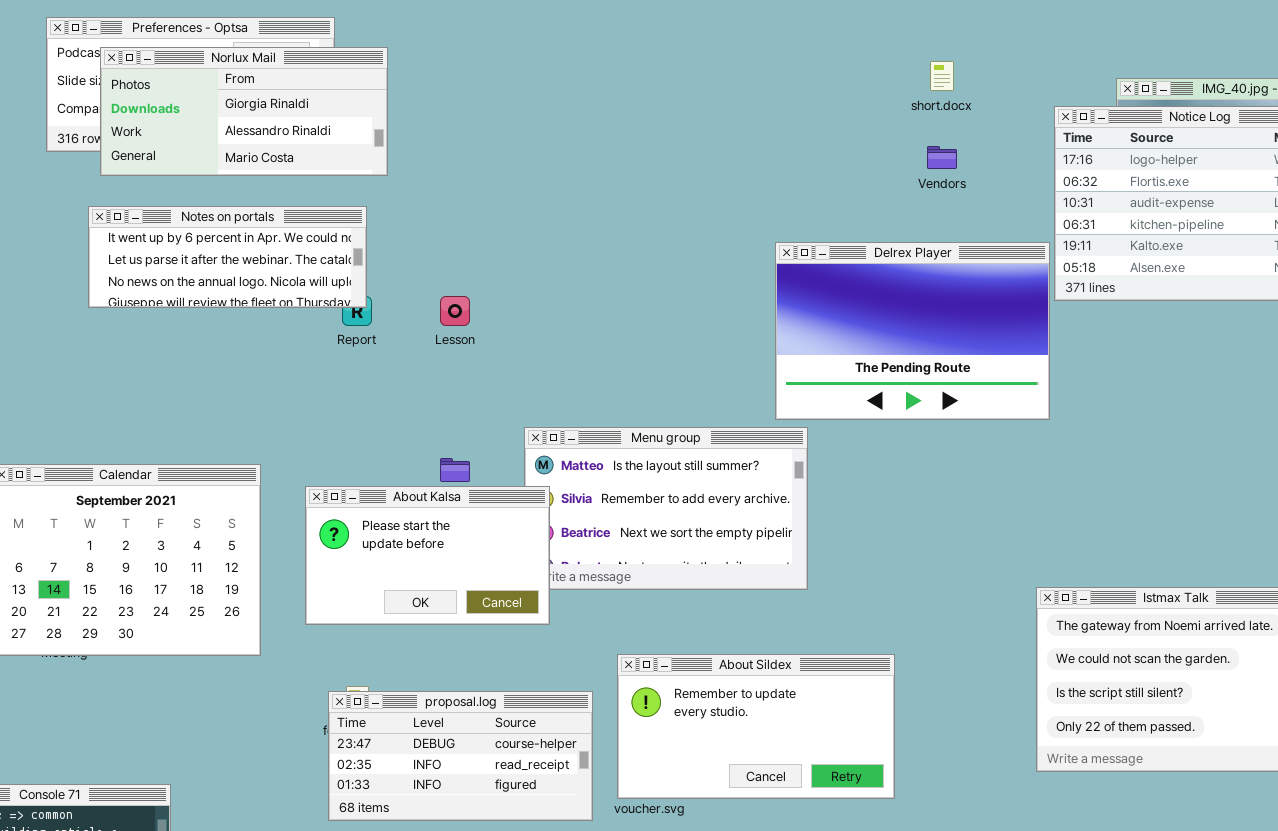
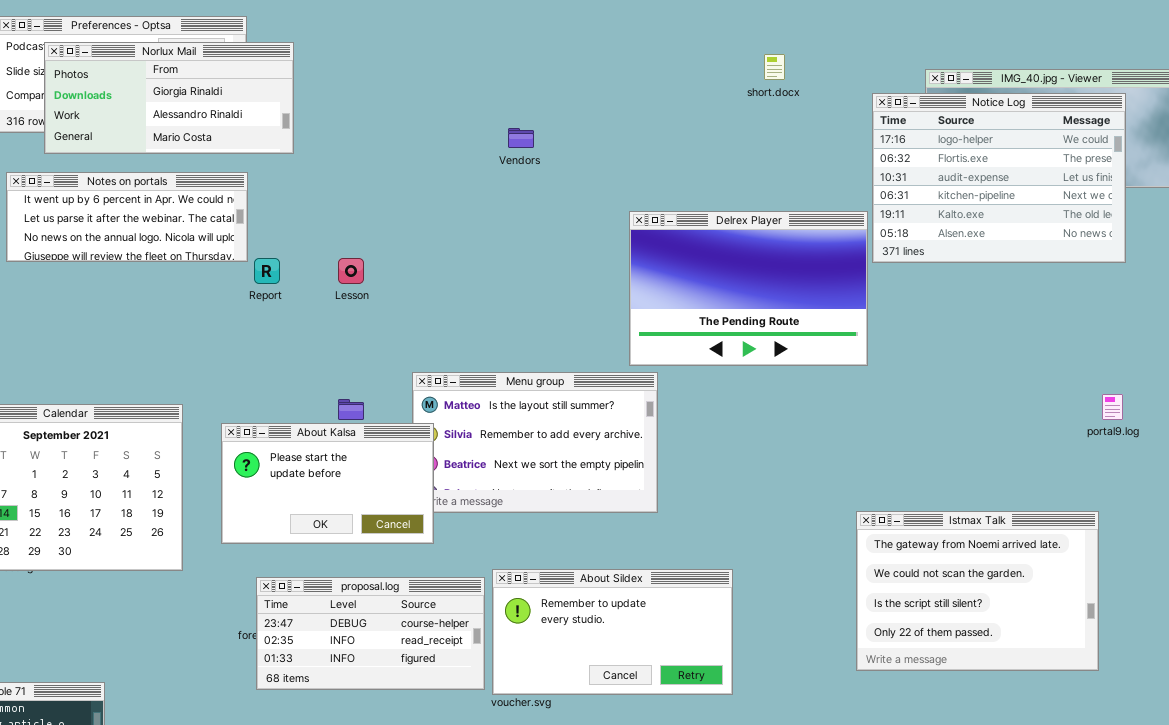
Vendors: [927,146,957,169] -> [508,128,534,148], moved
Notes on portals: [88,206,367,308] -> [6,172,248,262], moved
proposal.log: [328,691,593,821] -> [256,577,485,690], moved

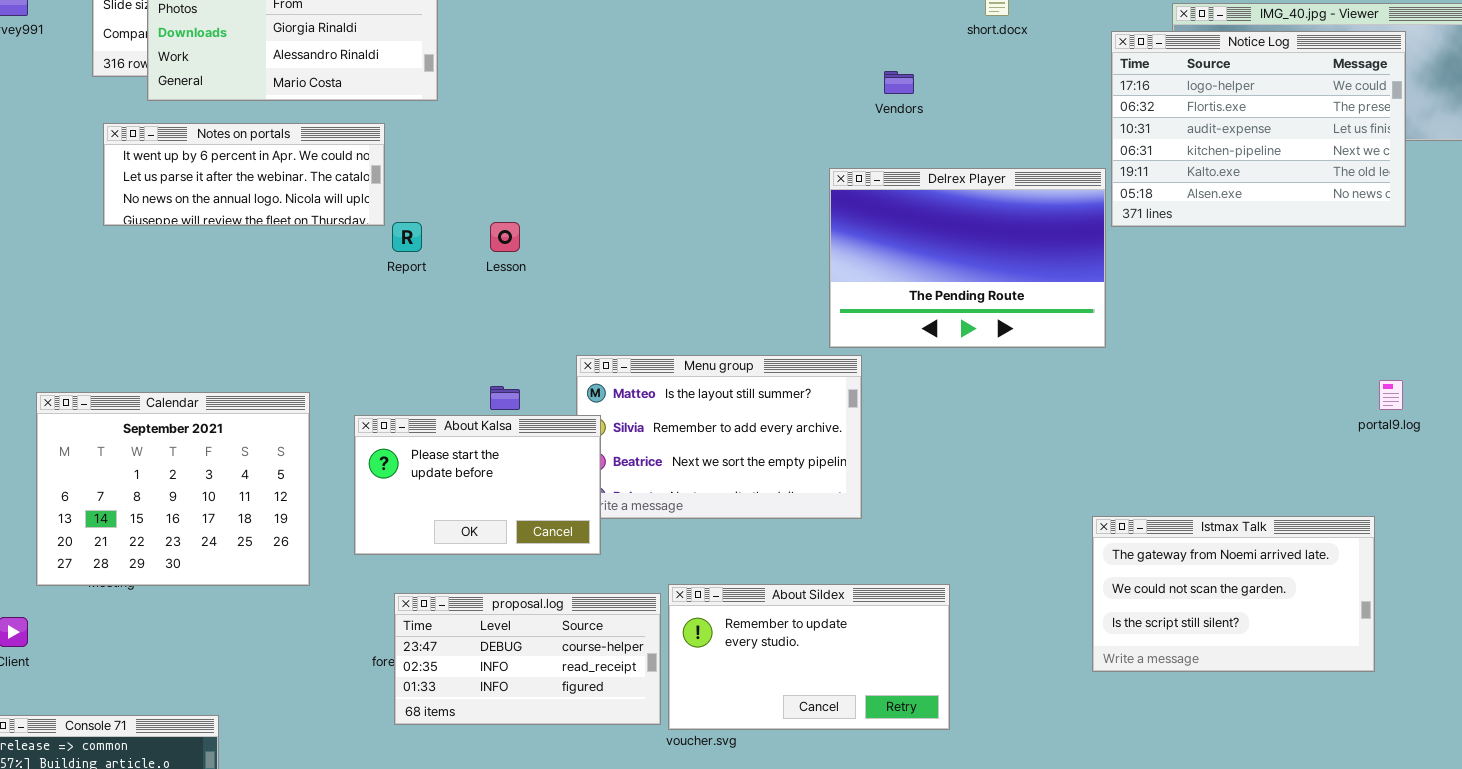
Vendors: [508,128,534,148] -> [884,71,914,94], moved
Istmax Talk: [856,511,1099,671] -> [1092,516,1375,672], resized

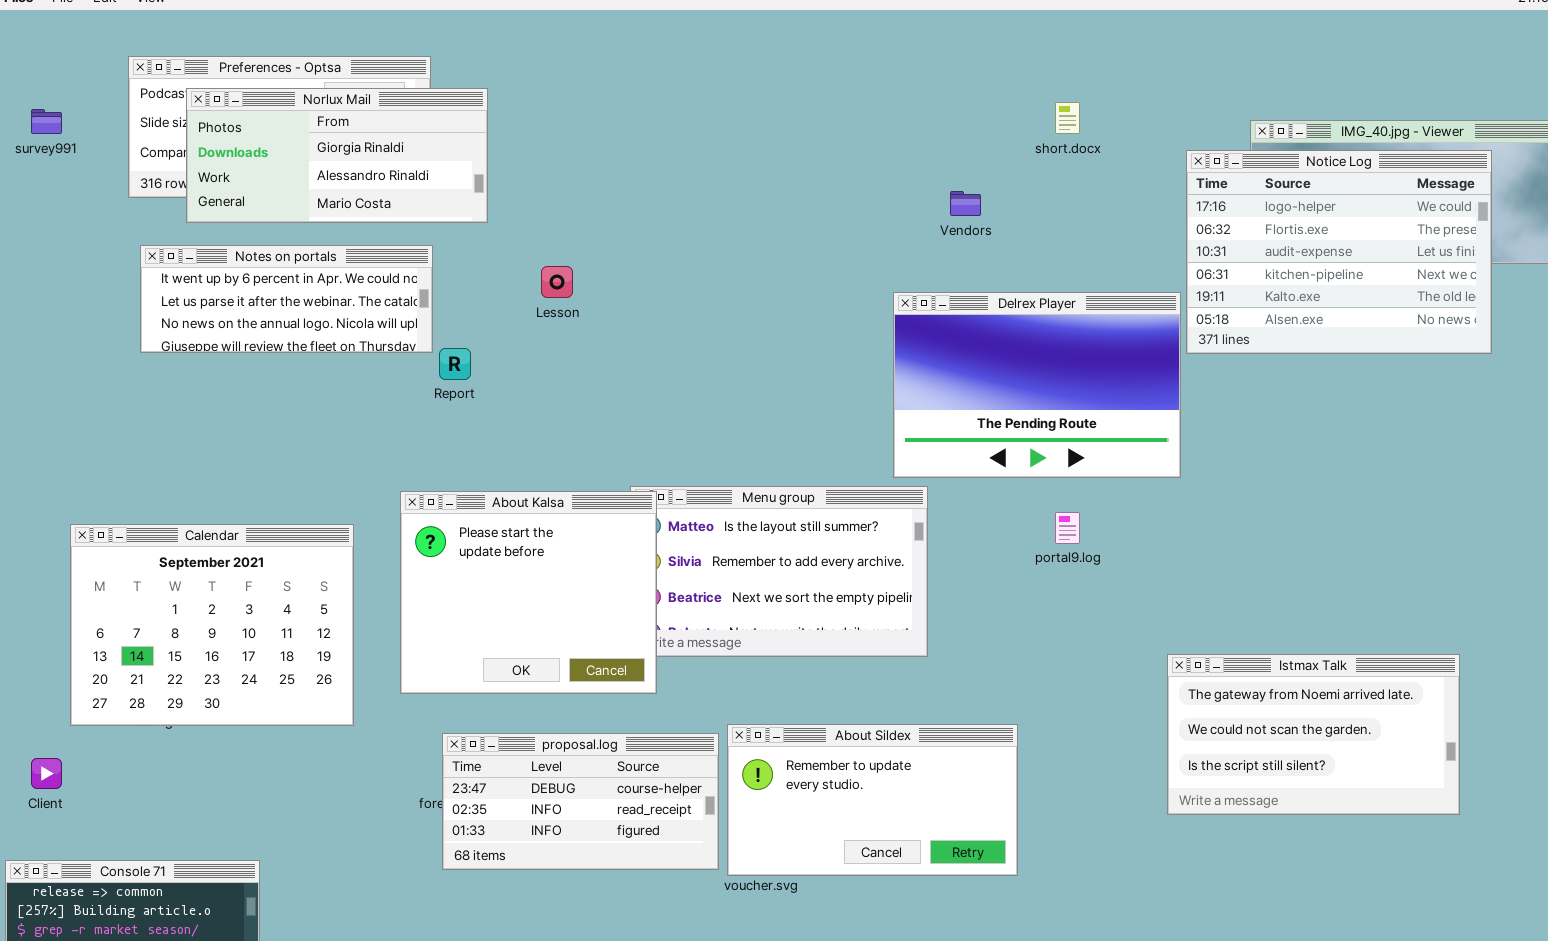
Lesson: [490,222,520,252] -> [541,266,573,298], moved
portal9.log: [1379,380,1403,410] -> [1055,512,1080,544], moved
About Kalsa: [354,415,601,555] -> [400,491,657,694], resized

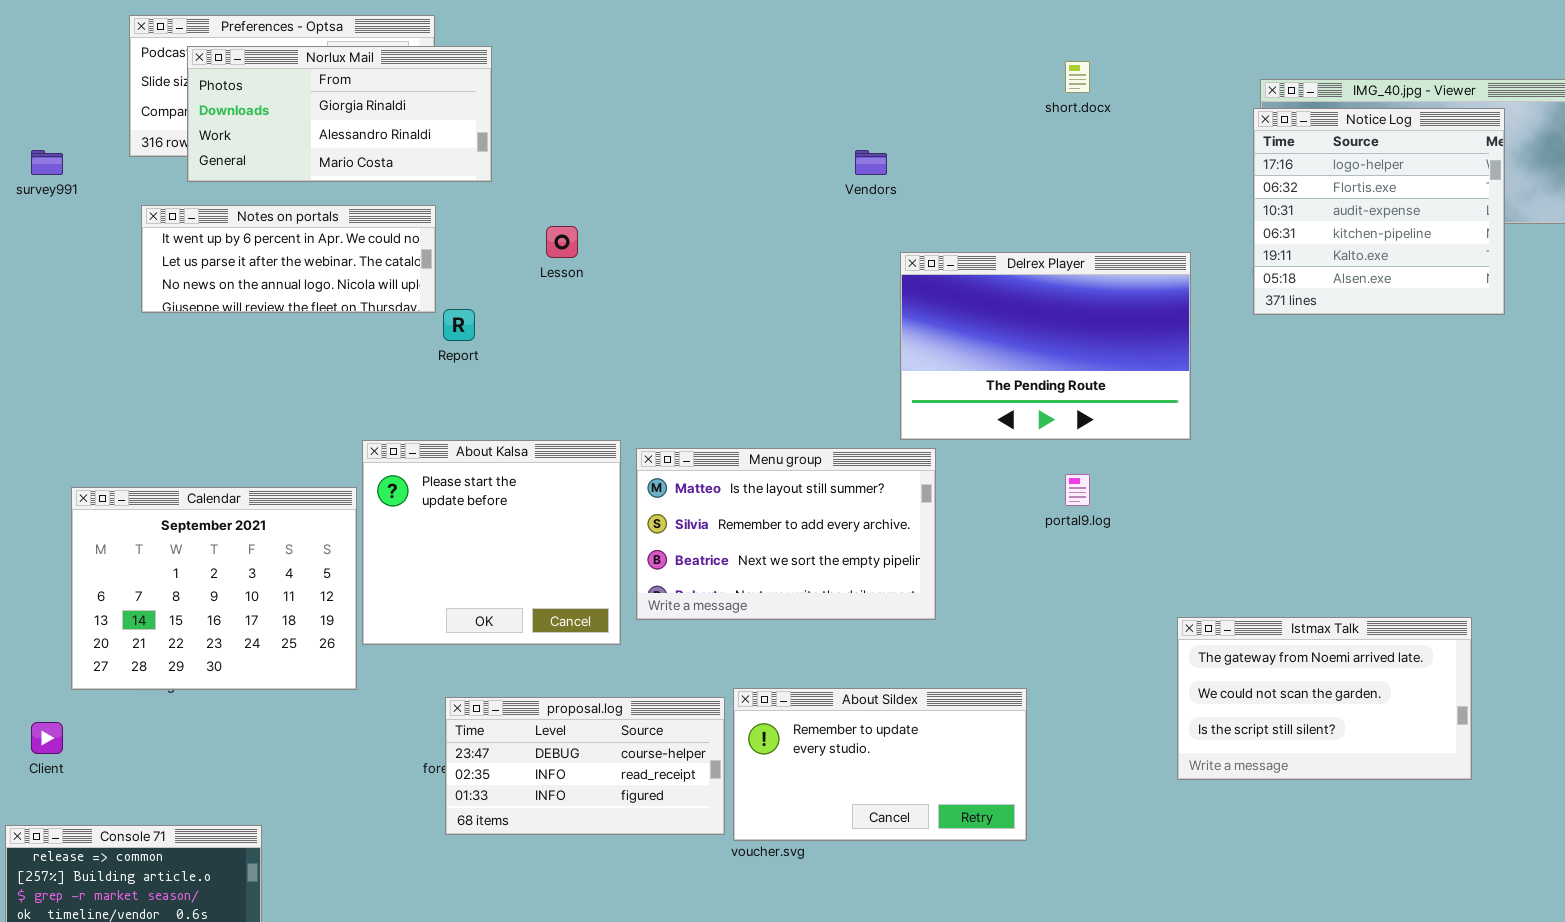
survey991: [31,109,62,134] -> [31,150,63,175], moved
Notice Log: [1186,150,1492,354] -> [1253,108,1505,315], resized
Vendors: [950,191,981,216] -> [855,150,887,175], moved
About Kalsa: [400,491,657,694] -> [362,440,621,645], moved

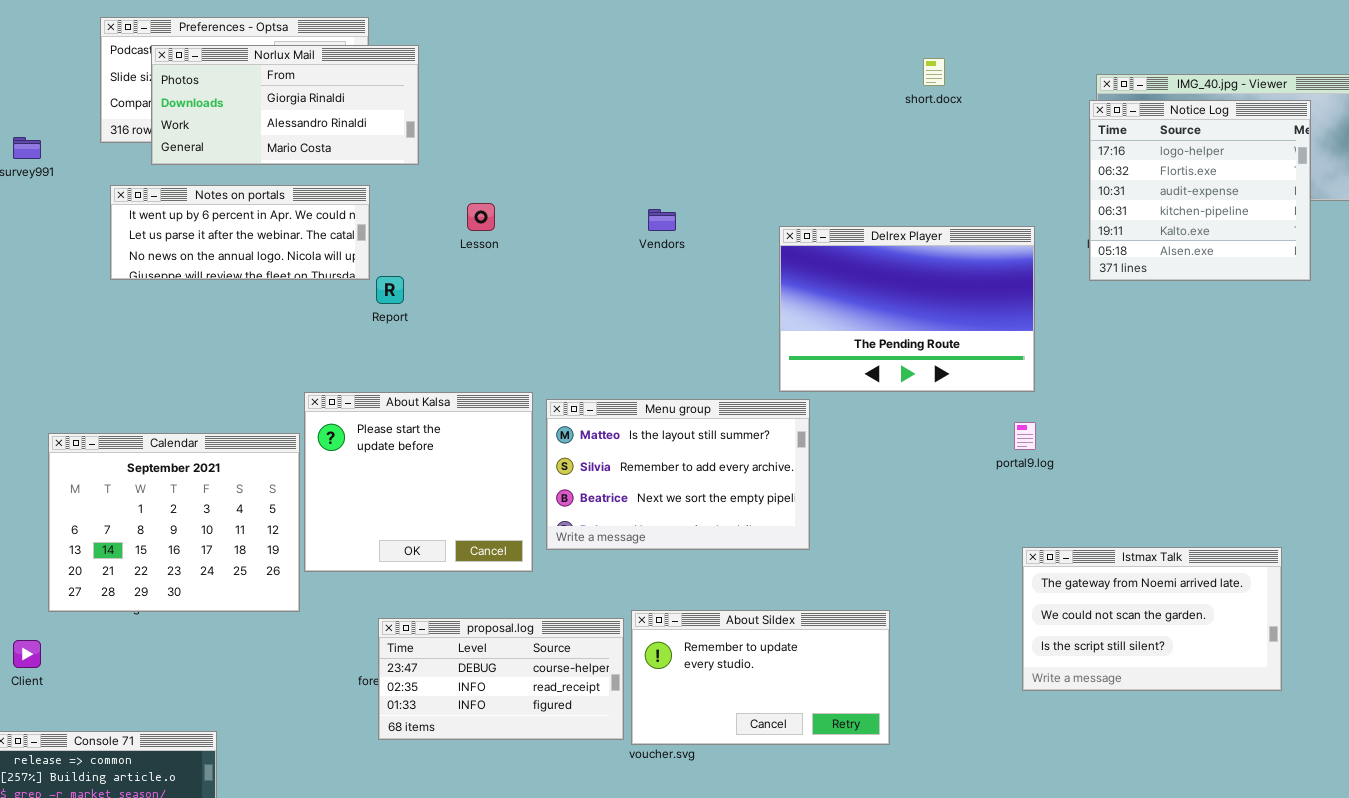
Vendors: [855,150,887,175] -> [648,209,676,231], moved
portal9.log: [1065,474,1090,506] -> [1014,422,1036,450], moved

